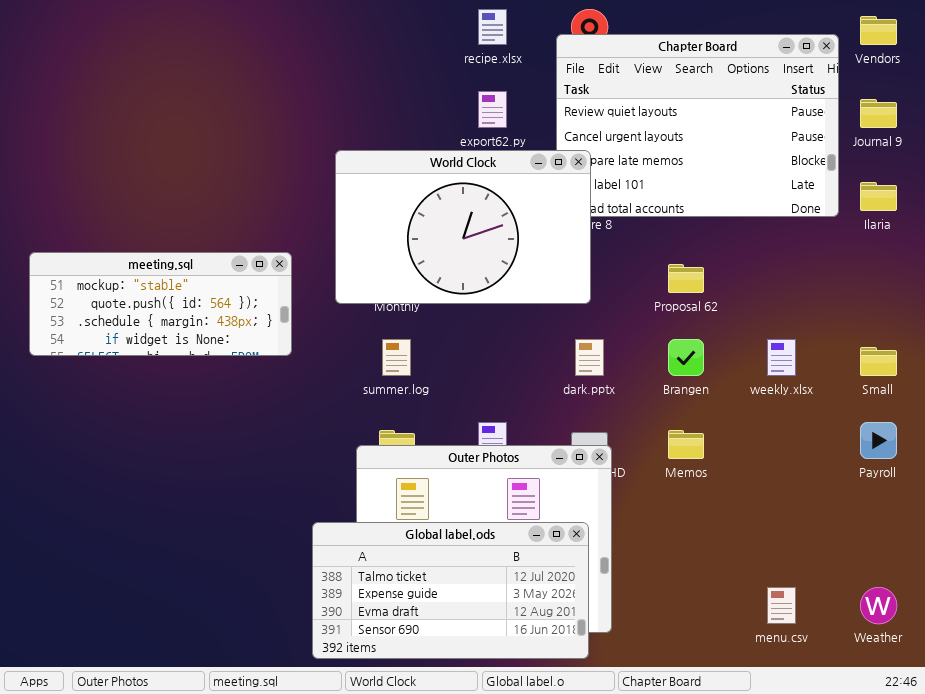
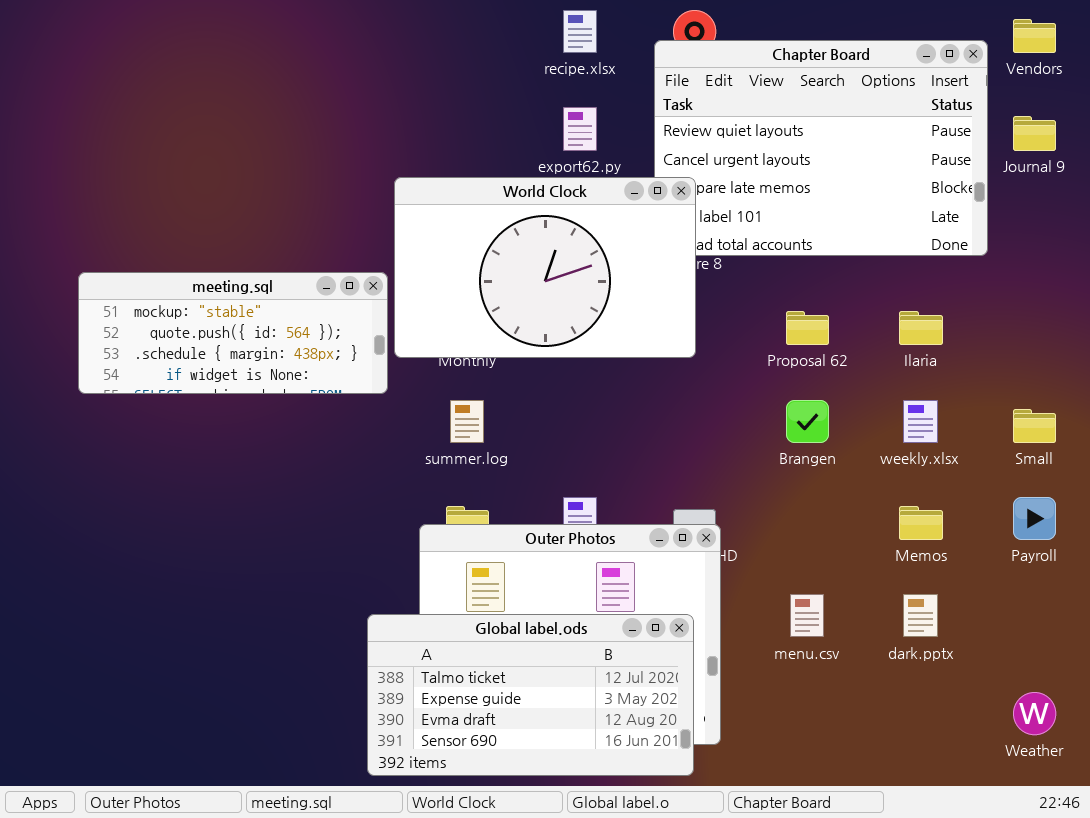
Ilaria: [860,182,897,211] -> [899,311,943,345], moved
meeting.sql: [29,252,292,356] -> [78,272,388,394], moved
dark.pptx: [575,339,604,376] -> [903,594,938,637], moved
Memos: [668,430,704,459] -> [899,506,943,540], moved
menu.csv: [767,587,796,624] -> [790,594,824,637], moved

